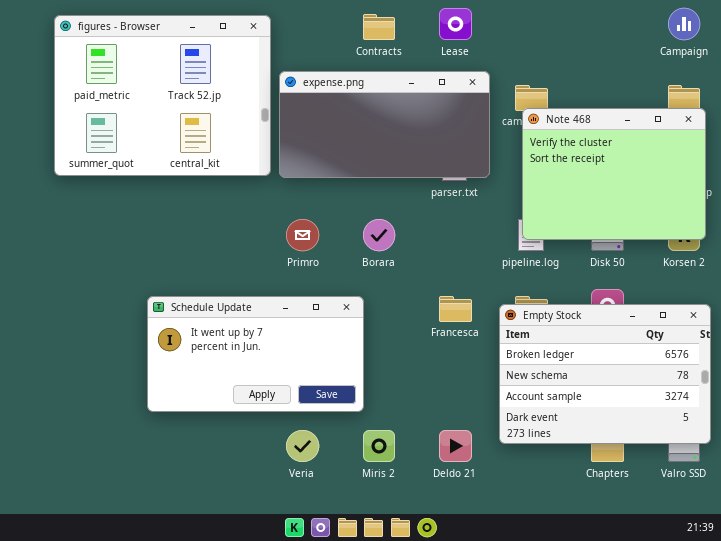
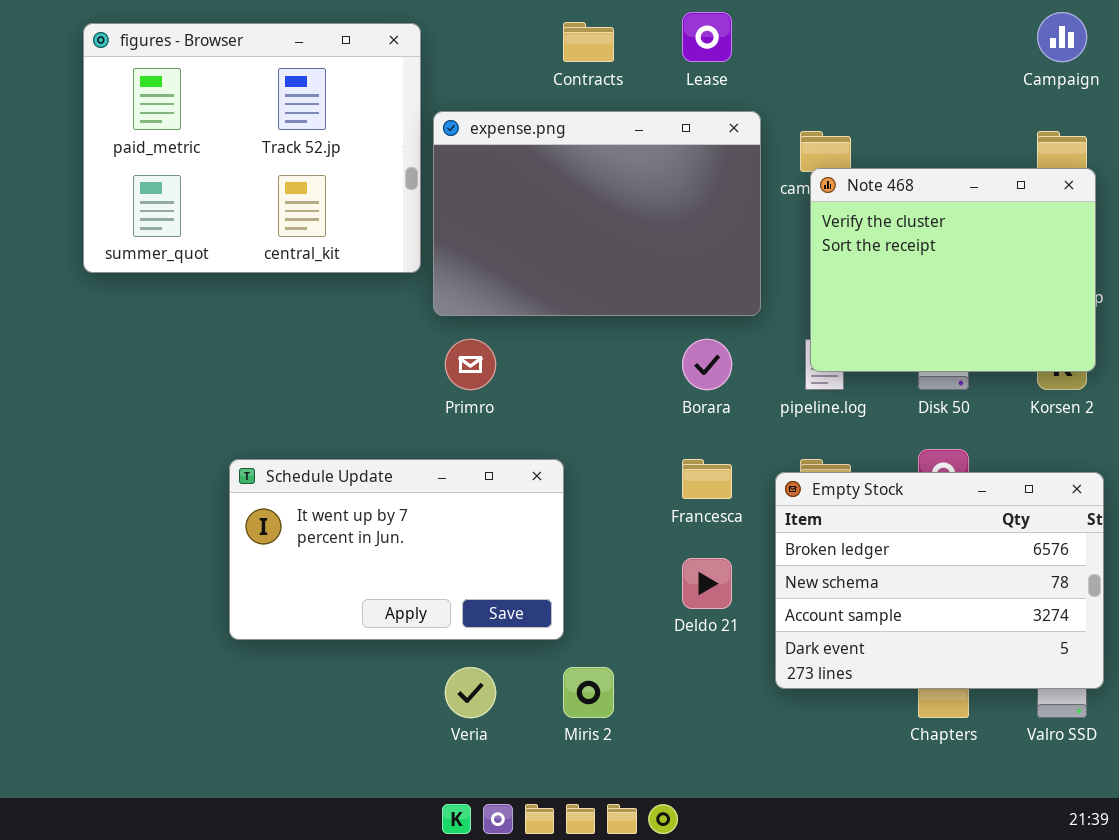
expense.png: [279,71,490,178] -> [433,111,761,316], resized
Borara: [363,219,395,251] -> [682,339,732,390], moved
Deldo 21: [439,430,472,462] -> [682,558,732,609], moved

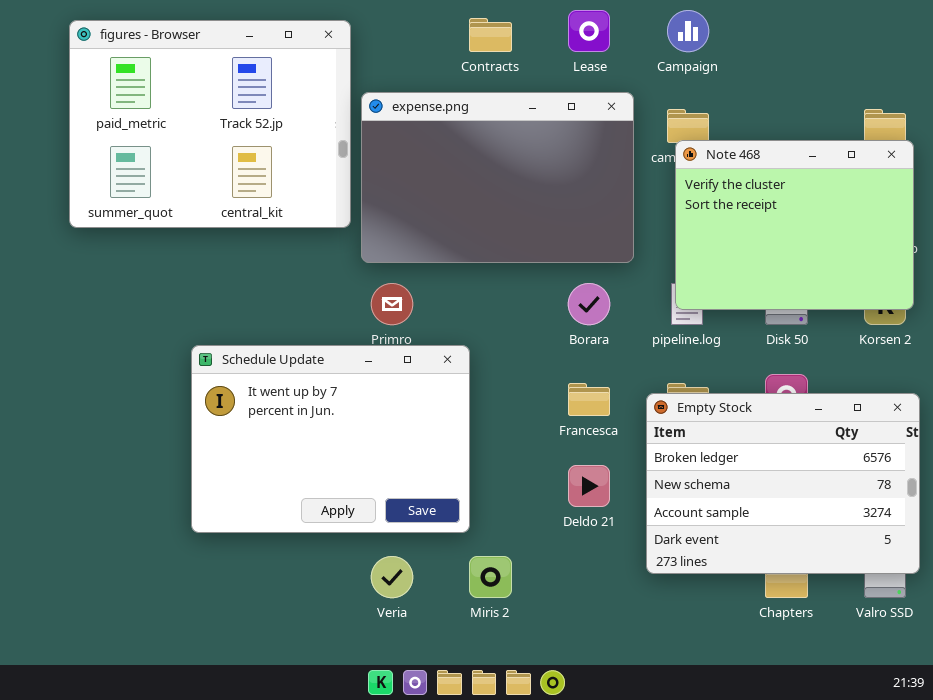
Campaign: [1037,12,1087,62] -> [667,10,709,52], moved
Schedule Update: [229,459,564,640] -> [191,345,470,533], resized

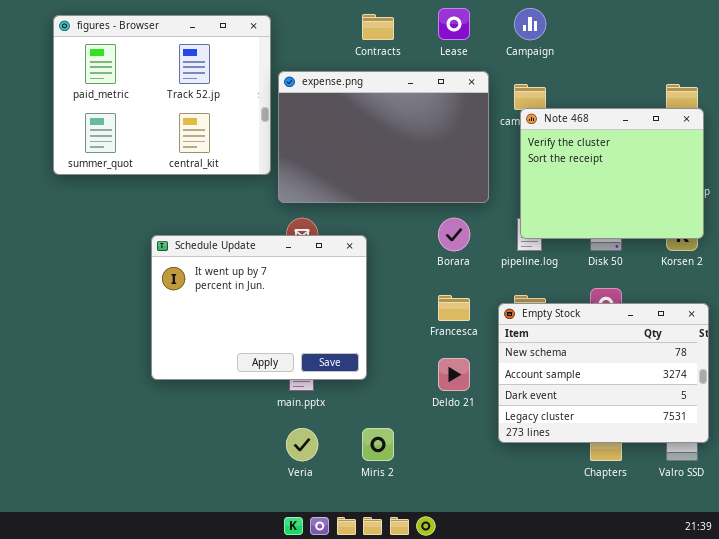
Schedule Update: [191,345,470,533] -> [151,235,367,380], moved
Empty Stock: [646,393,920,574] -> [498,303,709,443], scrolled down 1 row

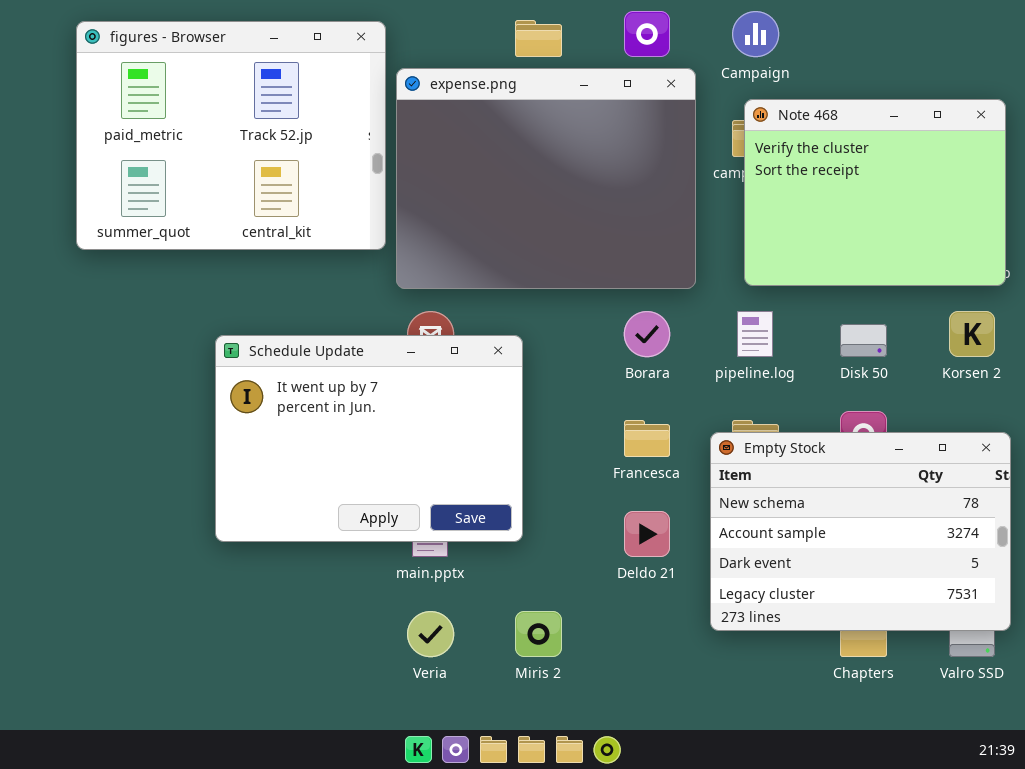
expense.png: [278,71,489,203] -> [396,68,696,289], resized
Note 468: [520,108,704,239] -> [744,99,1006,286], moved

